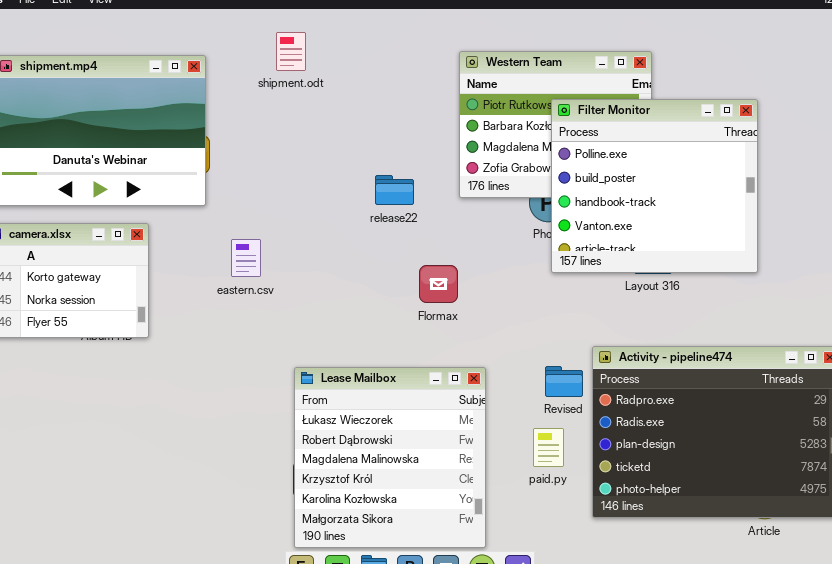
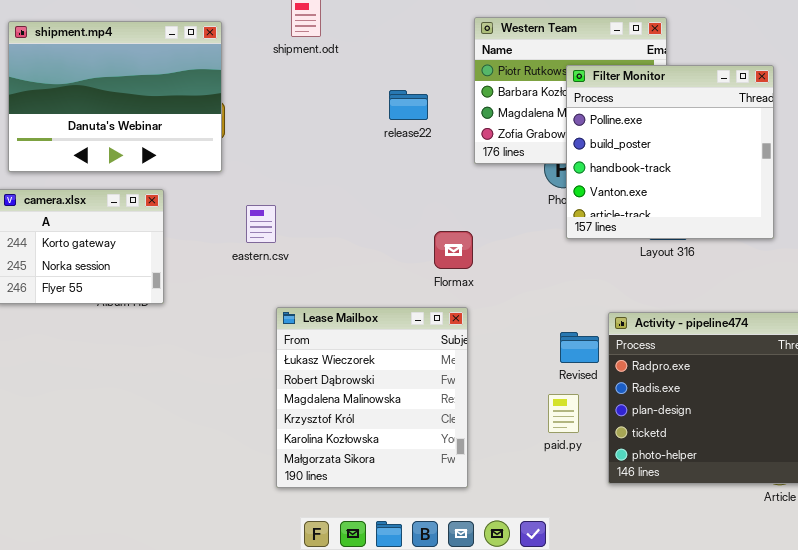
release22: [375,175,414,205] -> [389,90,428,120], moved
Lease Mailbox: [294,367,486,548] -> [276,307,468,488], moved

